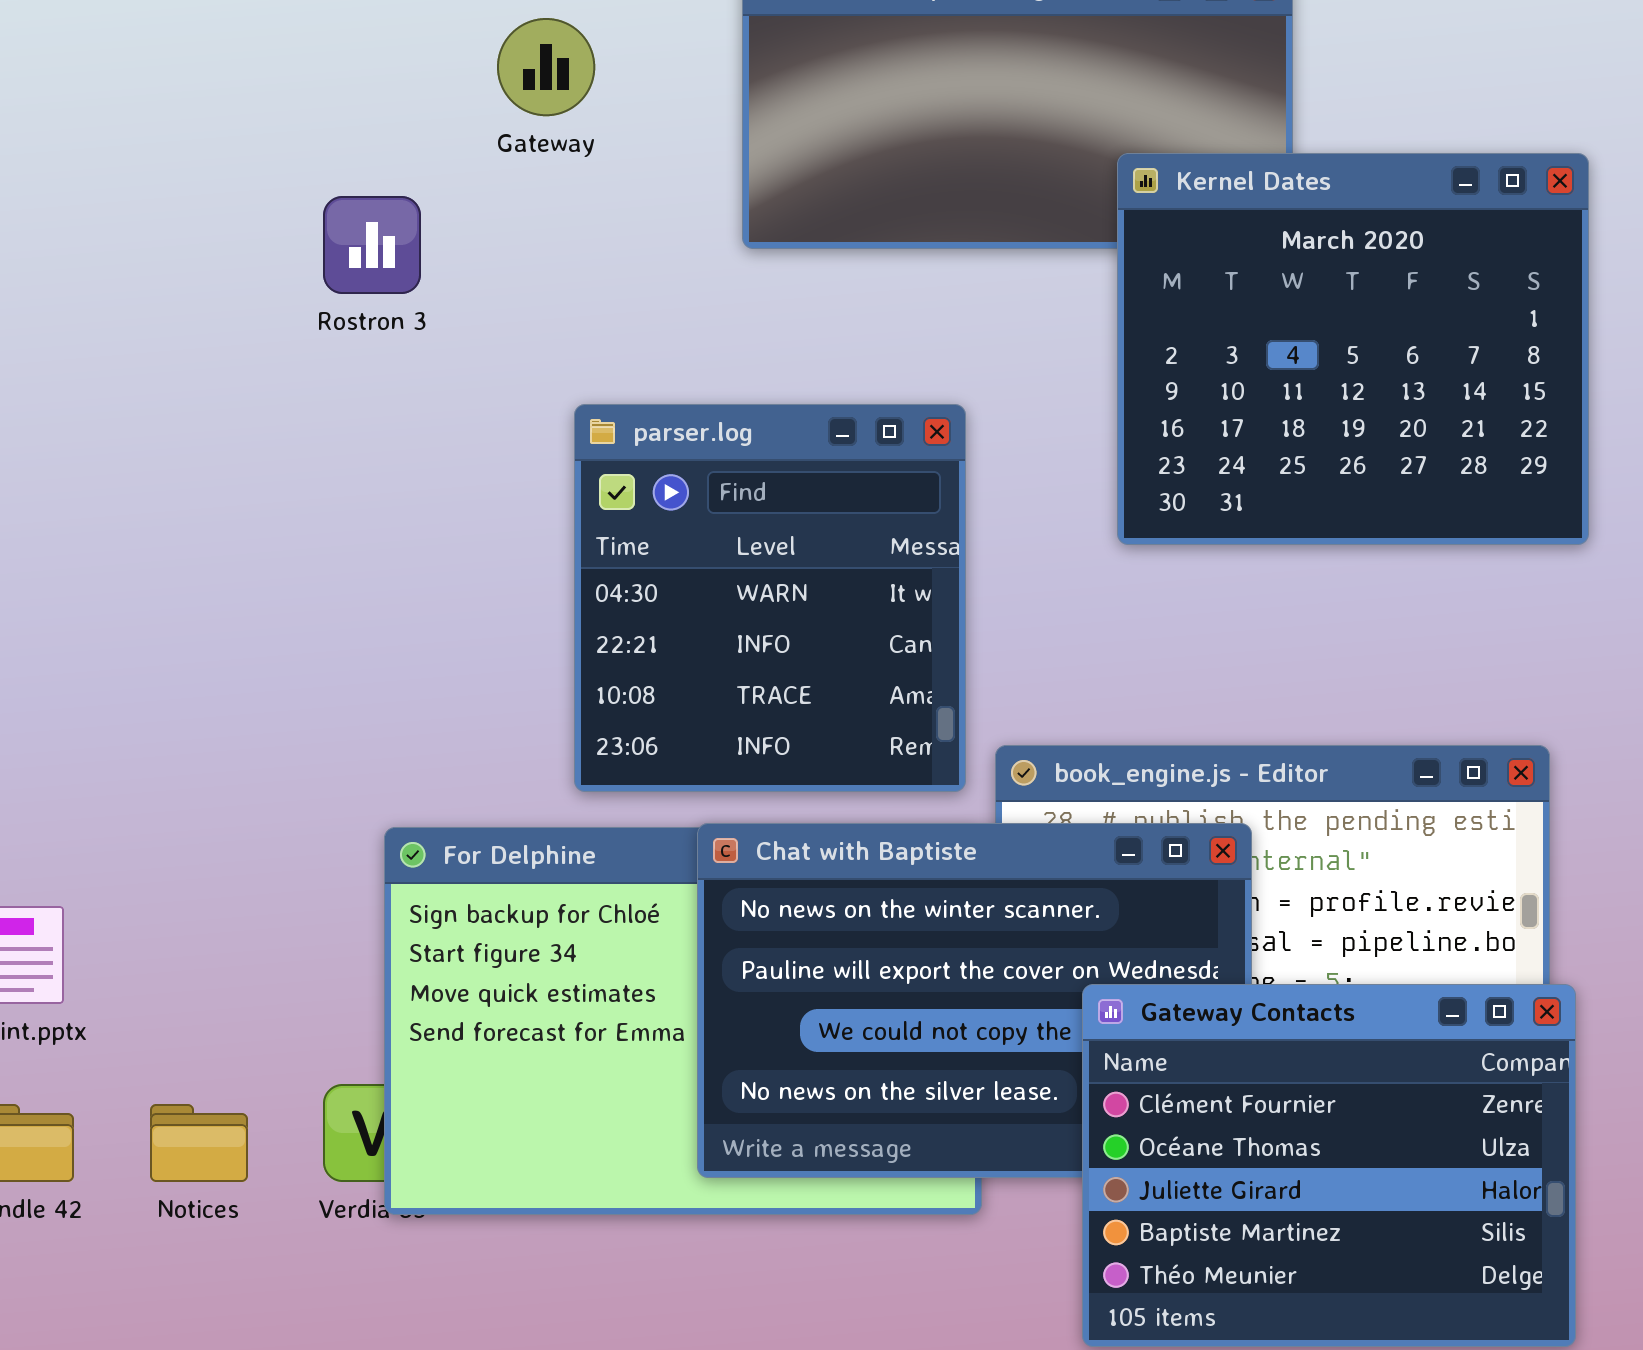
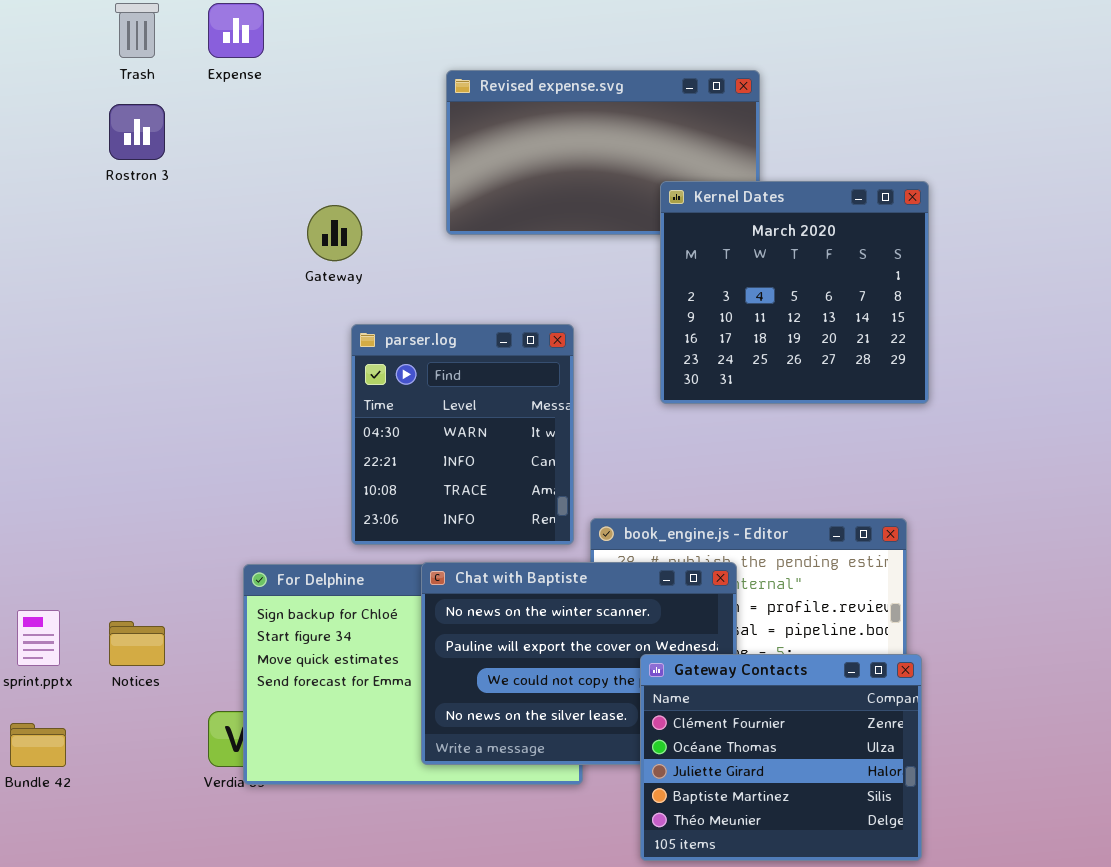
Gateway: [497,18,595,116] -> [307,205,362,261], moved
Rostron 3: [323,196,421,294] -> [109,104,165,160], moved
Notices: [150,1104,248,1182] -> [109,621,165,666], moved

